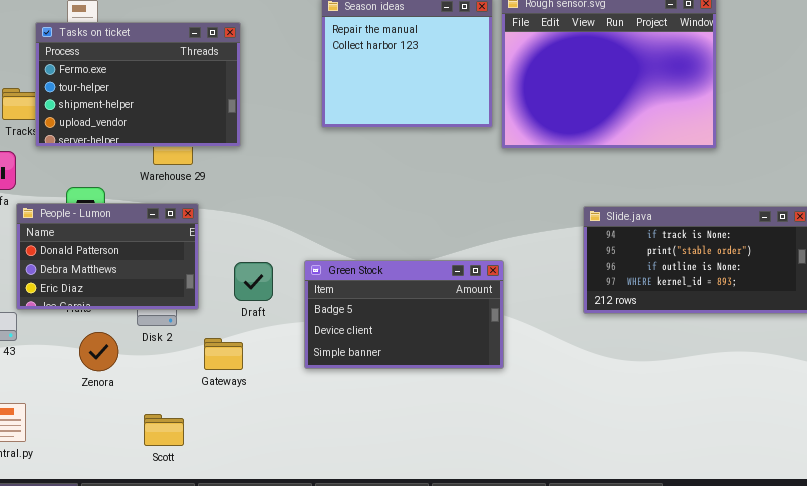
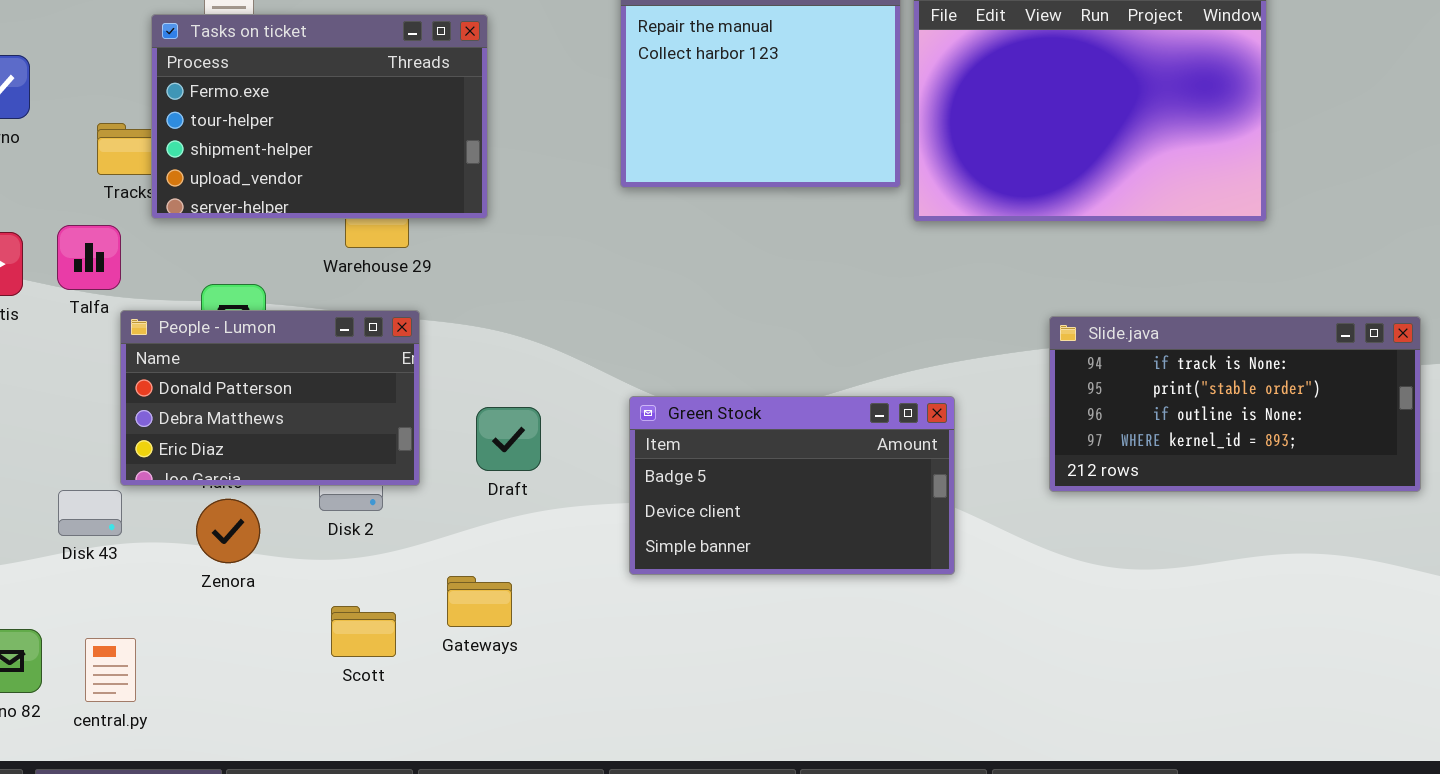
Green Stock: [304,260,504,369] -> [629,396,955,575], moved
Zenora: [79,332,118,371] -> [196,499,260,563], moved
Gateways: [204,338,243,370] -> [447,576,512,627], moved
Scott: [144,414,184,446] -> [331,606,396,657], moved

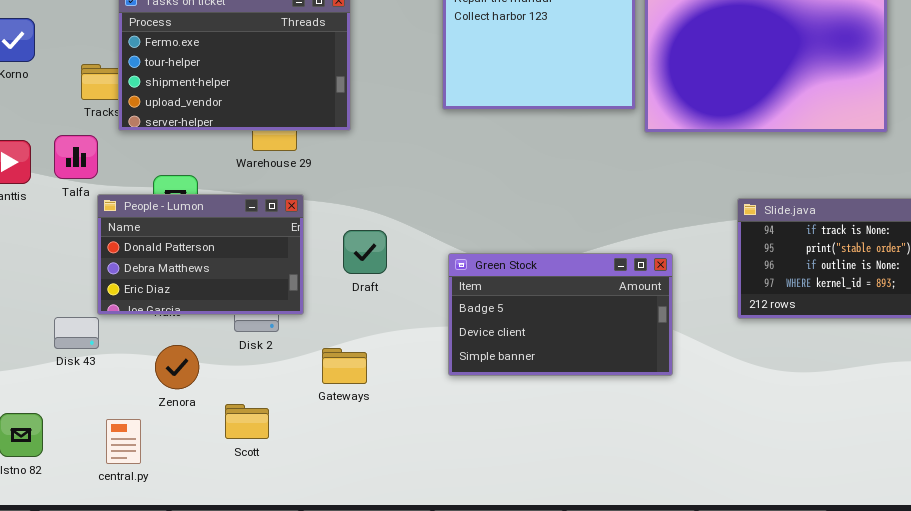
Draft: [476,407,541,471] -> [343,230,387,274], moved
Zenora: [196,499,260,563] -> [155,345,199,389], moved
Gateways: [447,576,512,627] -> [322,348,367,384], moved
Scott: [331,606,396,657] -> [225,404,269,439], moved
central.py: [85,638,136,702] -> [106,419,141,464], moved

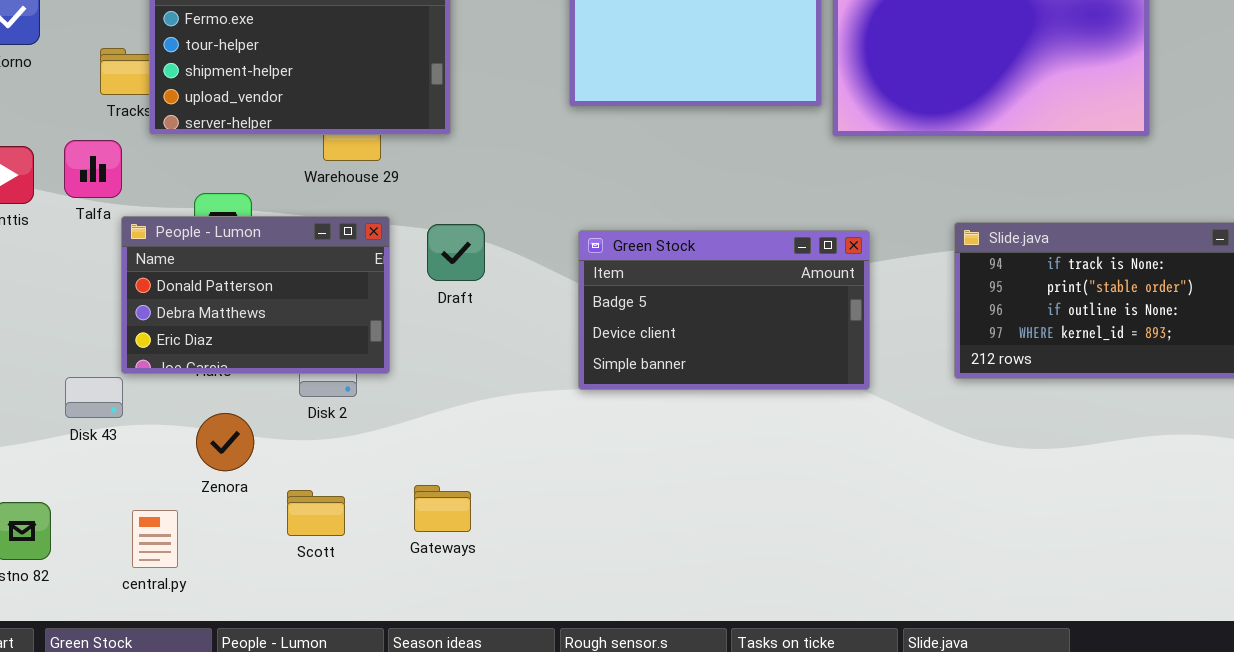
Draft: [343,230,387,274] -> [427,224,485,281], moved
Green Stock: [448,253,673,376] -> [578,230,870,390], moved
Gateways: [322,348,367,384] -> [414,485,471,532], moved

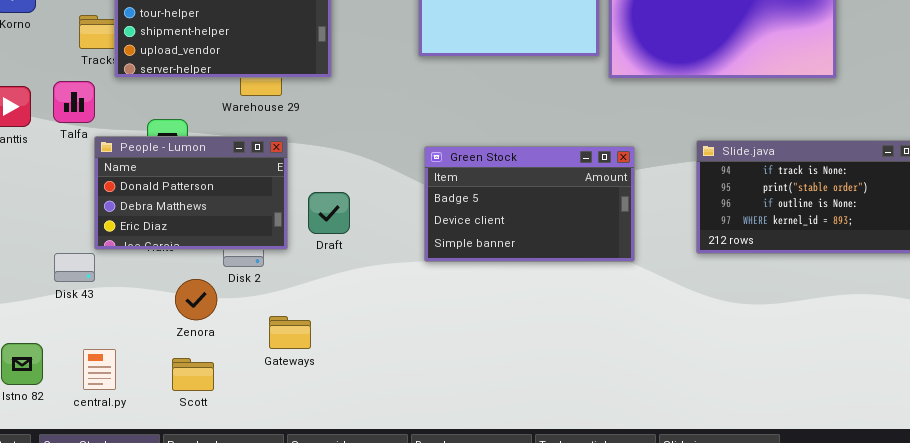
Draft: [427,224,485,281] -> [308,192,350,234], moved
Zenora: [196,413,254,471] -> [175,279,217,320], moved
Gateways: [414,485,471,532] -> [269,316,311,349], moved
Scott: [287,490,345,536] -> [172,358,214,391], moved
central.py: [132,510,178,568] -> [83,349,116,390], moved

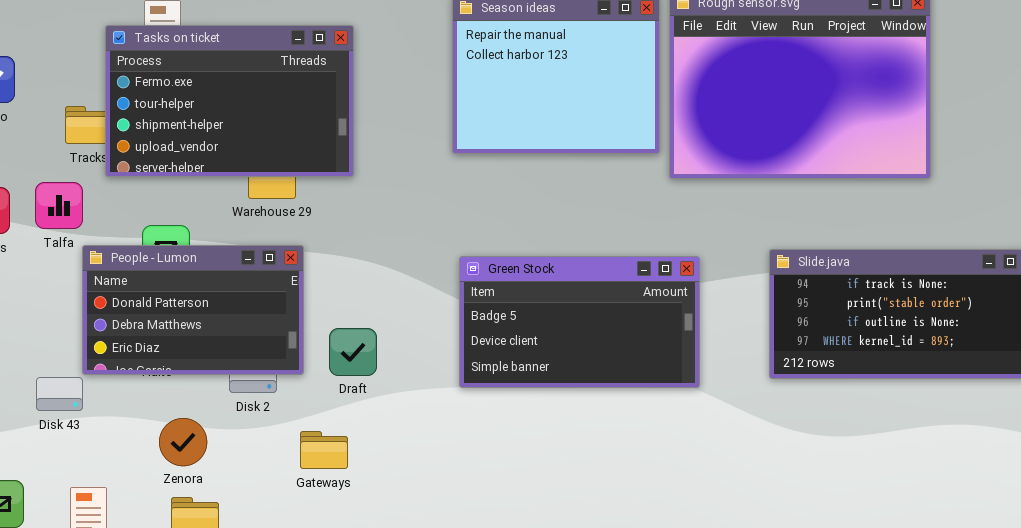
Draft: [308,192,350,234] -> [329,328,377,376], moved
Zenora: [175,279,217,320] -> [159,418,207,466], moved
Gateways: [269,316,311,349] -> [300,431,348,469], moved

